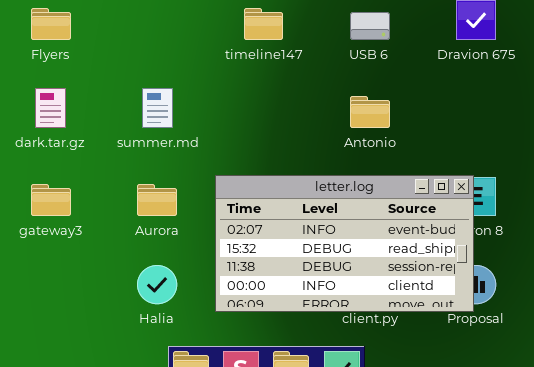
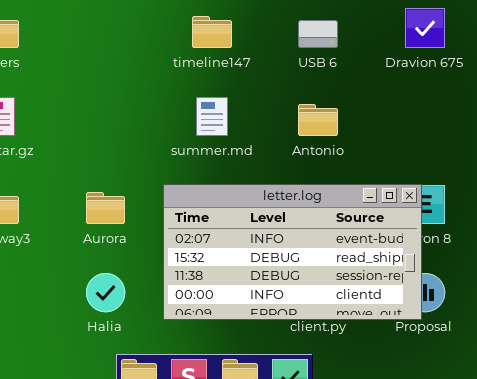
summer.md: [142,88,173,128] -> [196,97,228,136], moved

